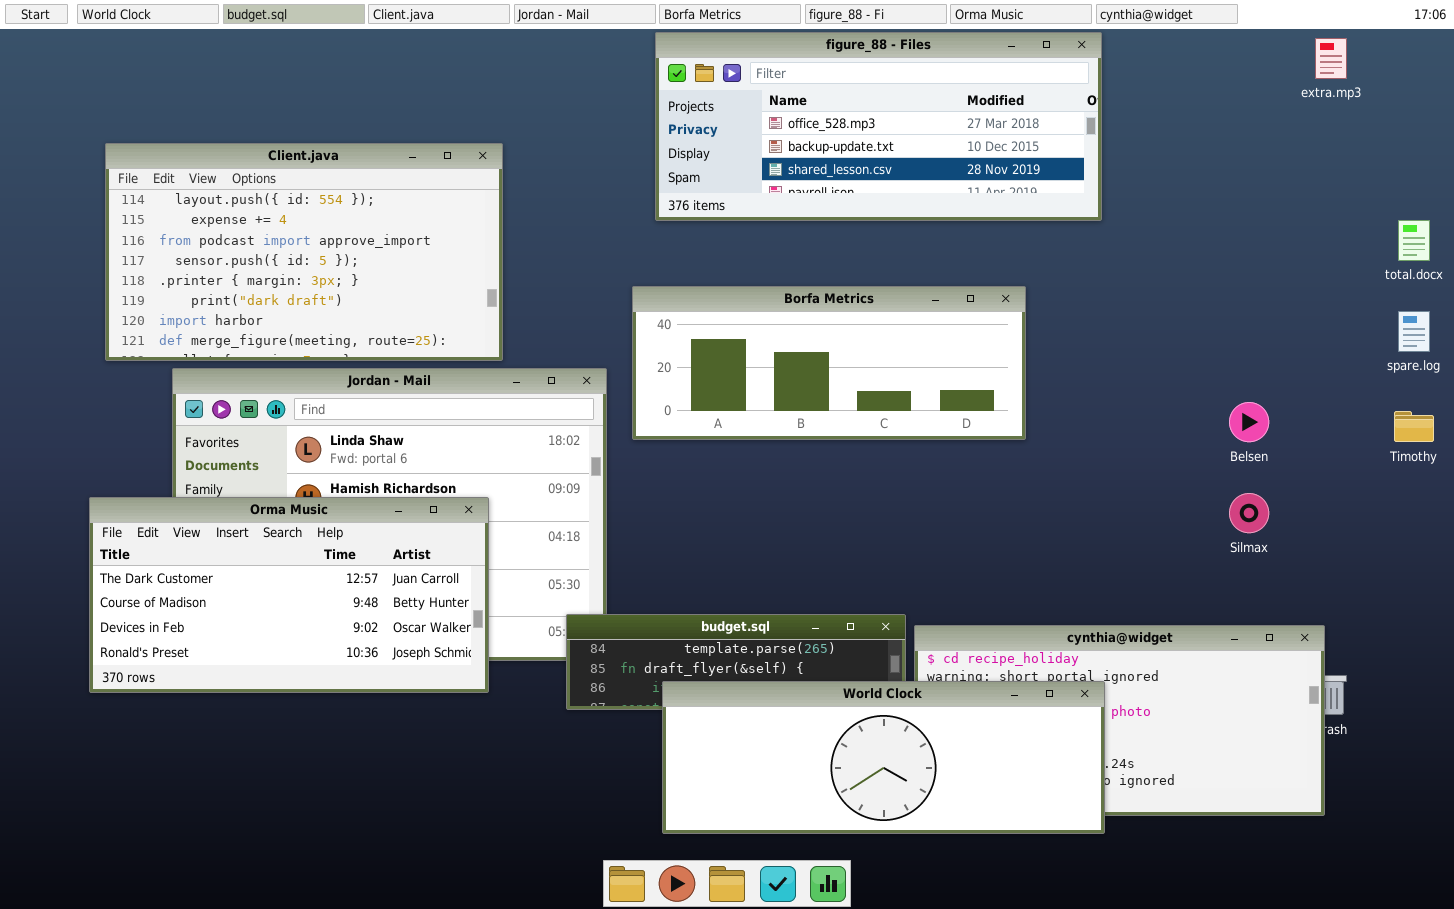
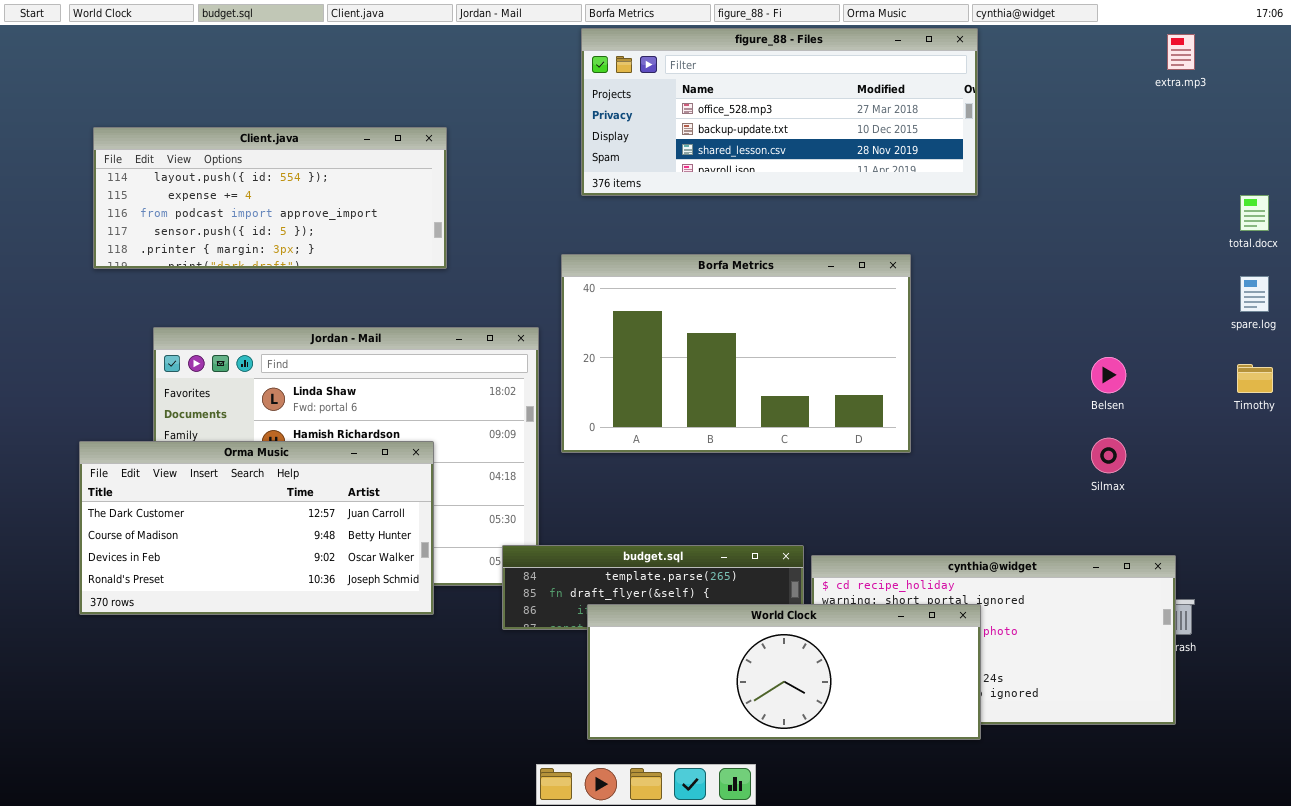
Client.java: [105,143,503,361] -> [93,127,447,269], resized
Borfa Metrics: [632,286,1026,440] -> [561,254,911,453], resized

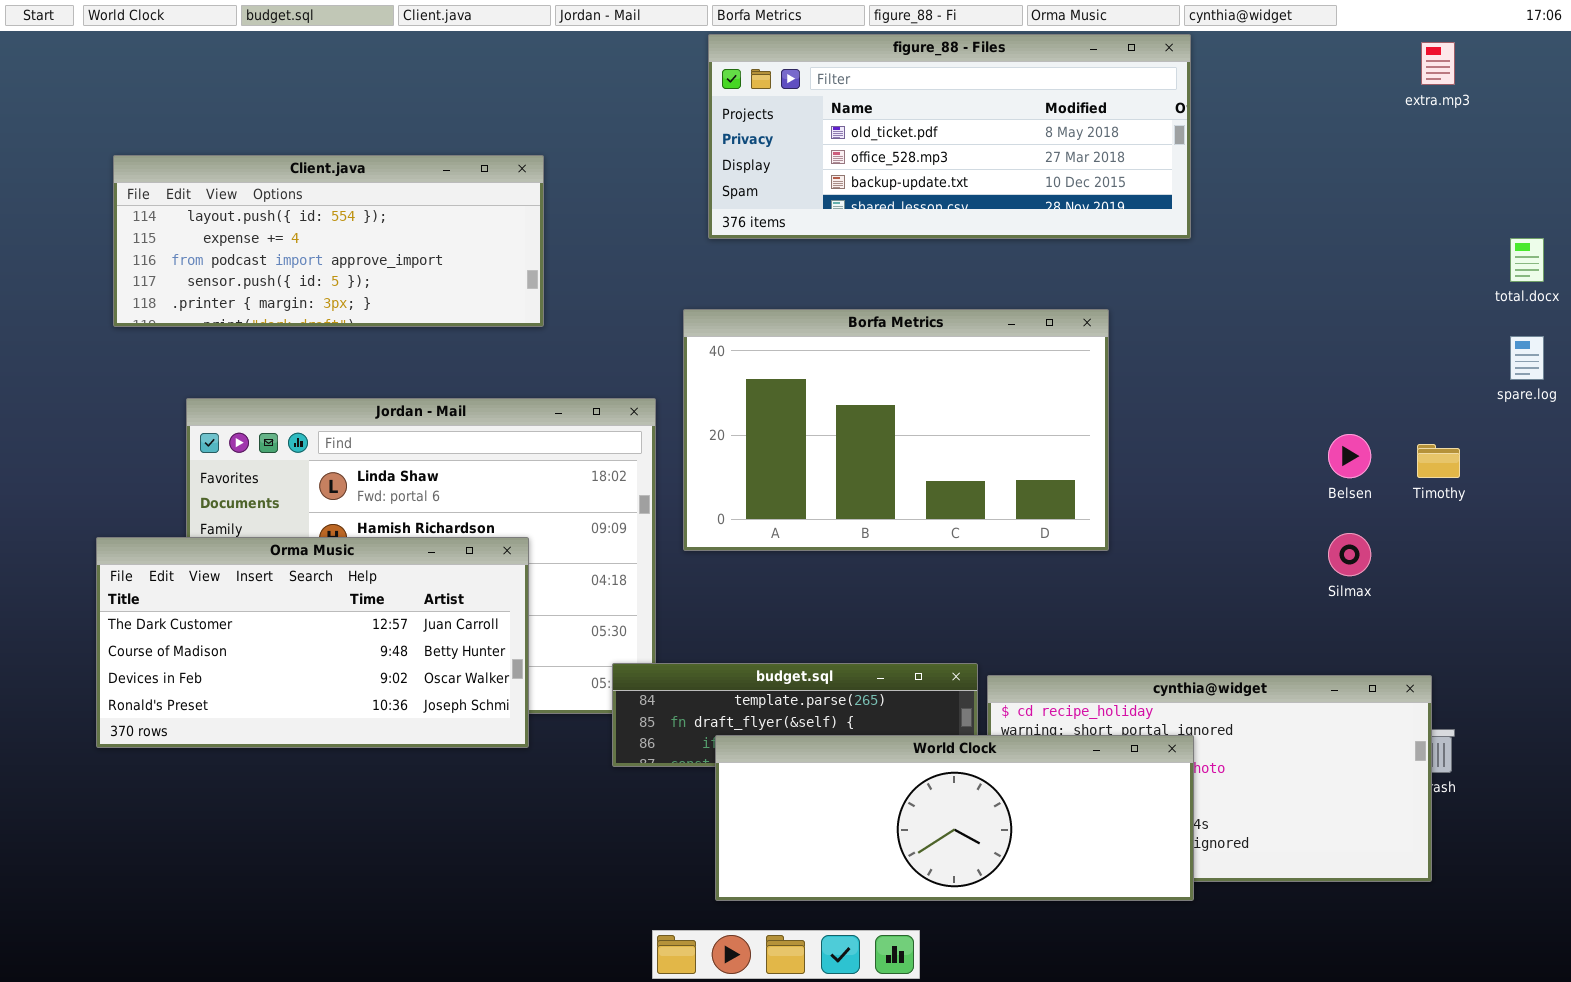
figure_88 - Files: [581,28,978,196] -> [708,34,1191,239], scrolled up 1 row
Timothy: [1237,364,1273,393] -> [1417,444,1460,478], moved

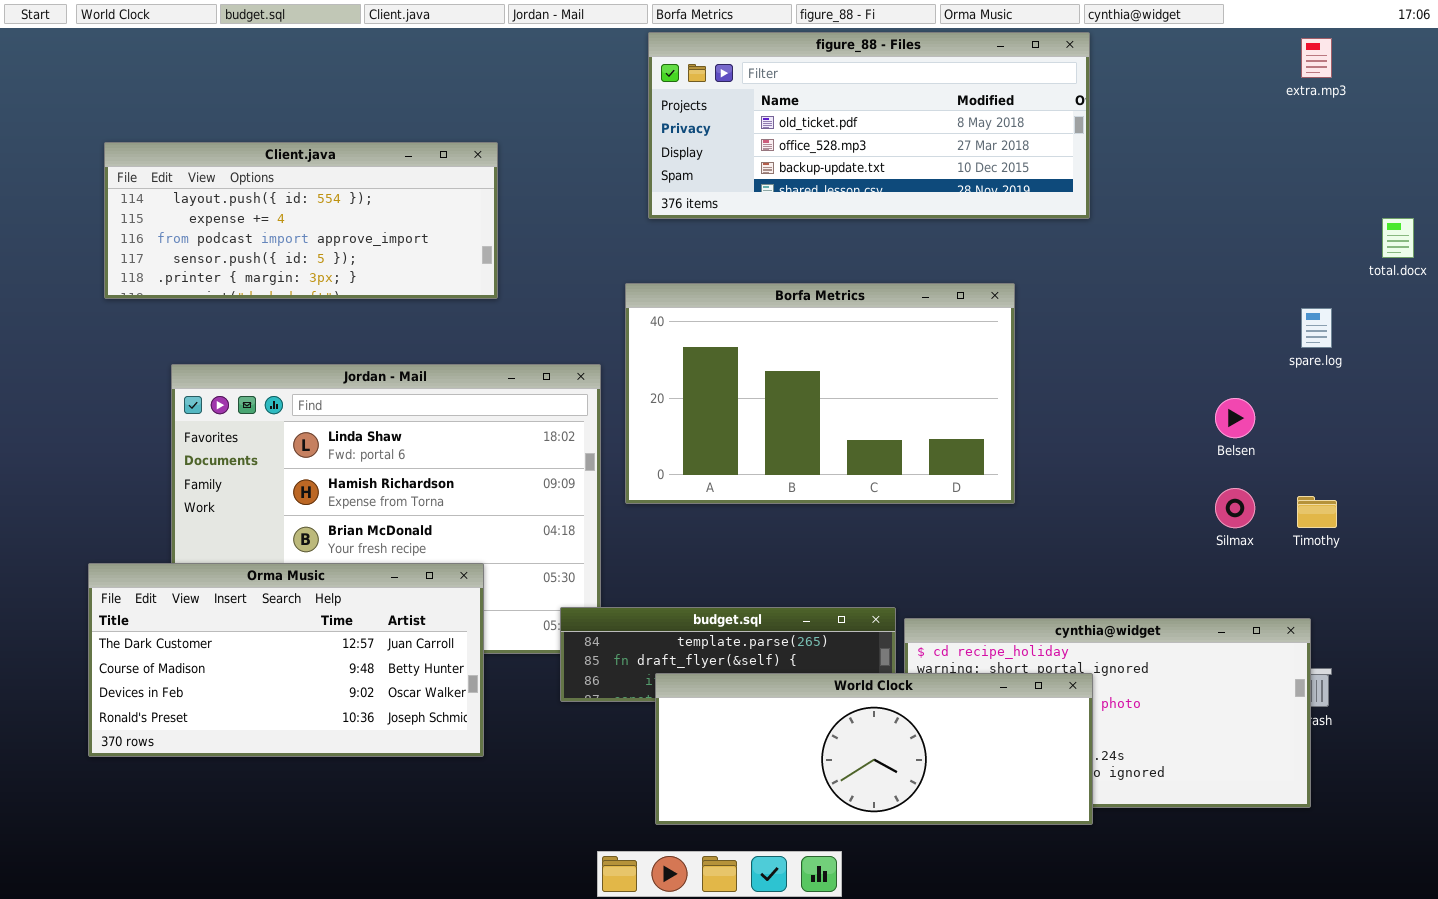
spare.log: [1510,336,1544,380] -> [1301,308,1332,348], moved
Timothy: [1417,444,1460,478] -> [1297,496,1337,528], moved
Orma Music: [96,537,529,748] -> [88,563,484,757], moved

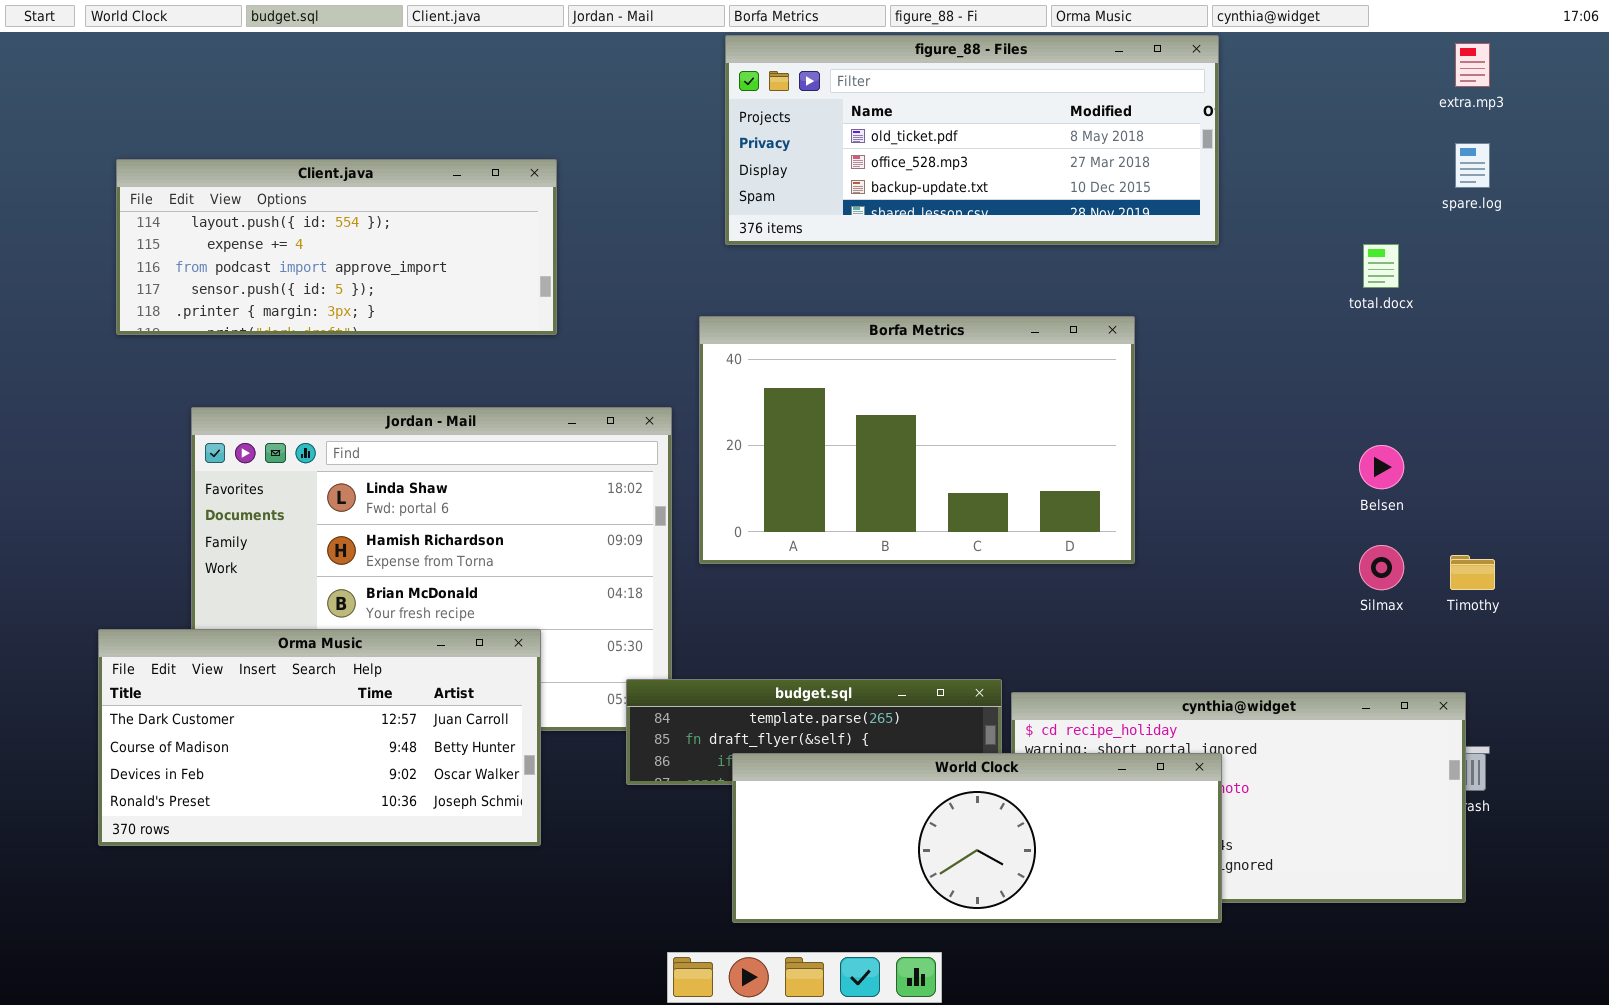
total.docx: [1382,218,1414,258] -> [1363,244,1399,288], moved
spare.log: [1301,308,1332,348] -> [1455,143,1490,188], moved

